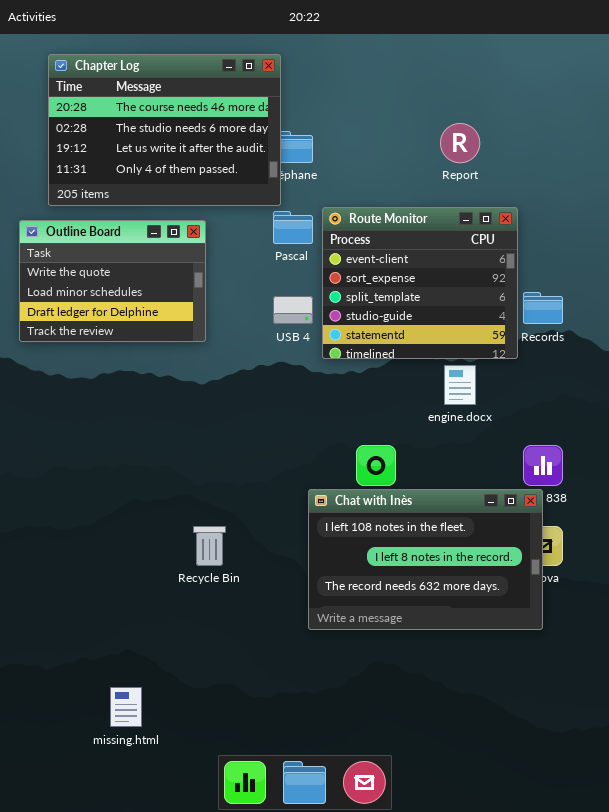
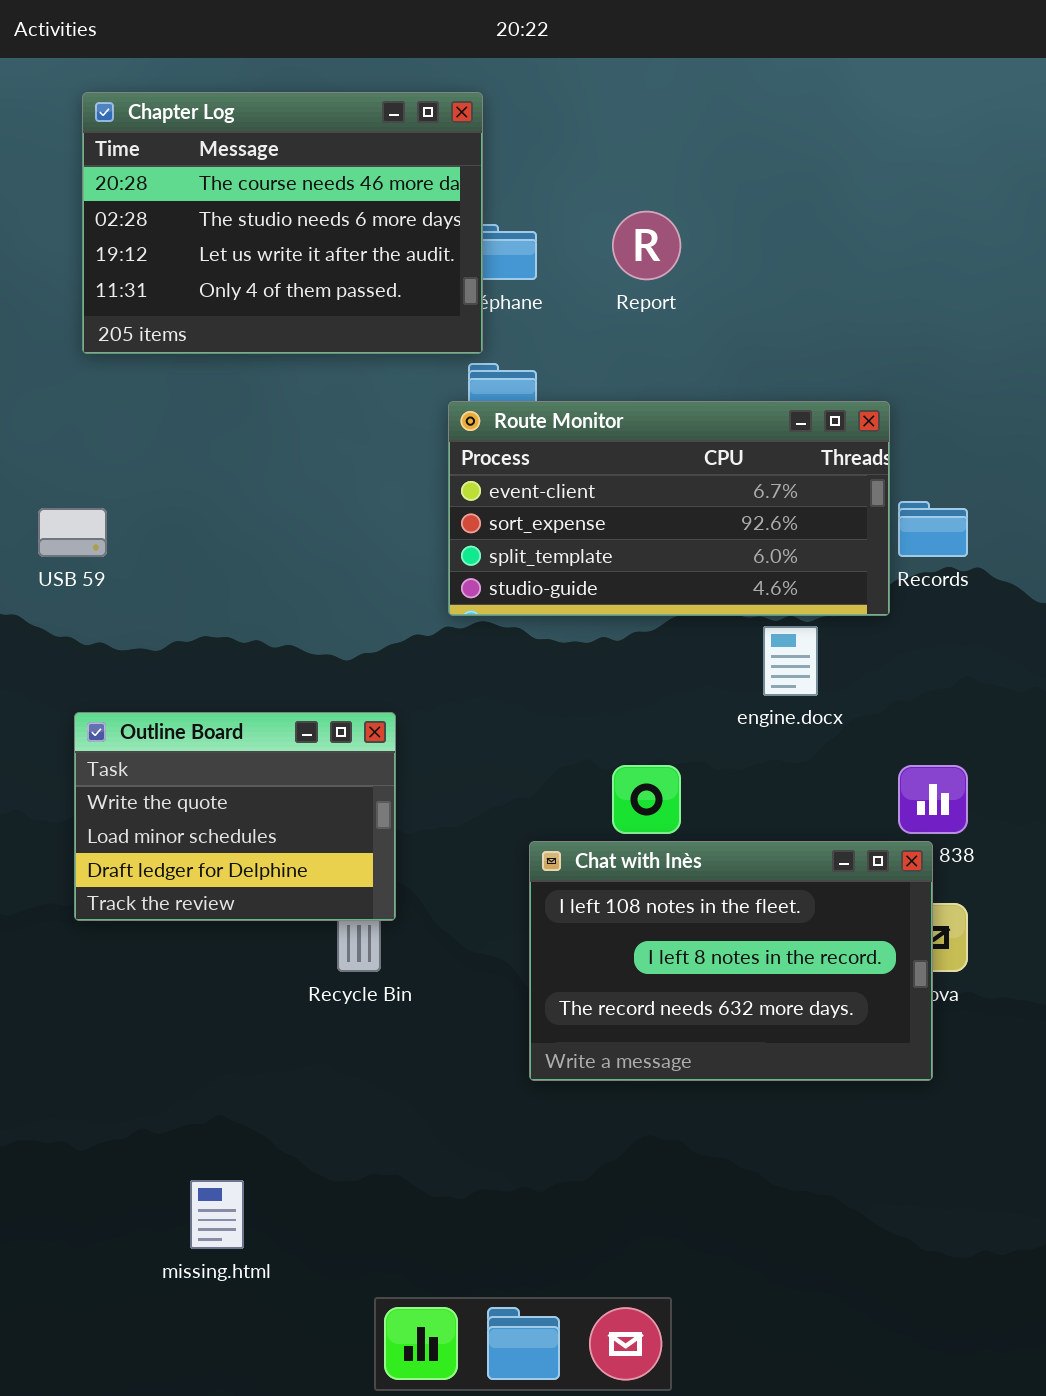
Report: [440,123,480,163] -> [612,211,681,280], moved
Route Monitor: [322,207,518,359] -> [448,401,890,616], resized
Outline Board: [19,220,206,342] -> [74,712,396,921], moved

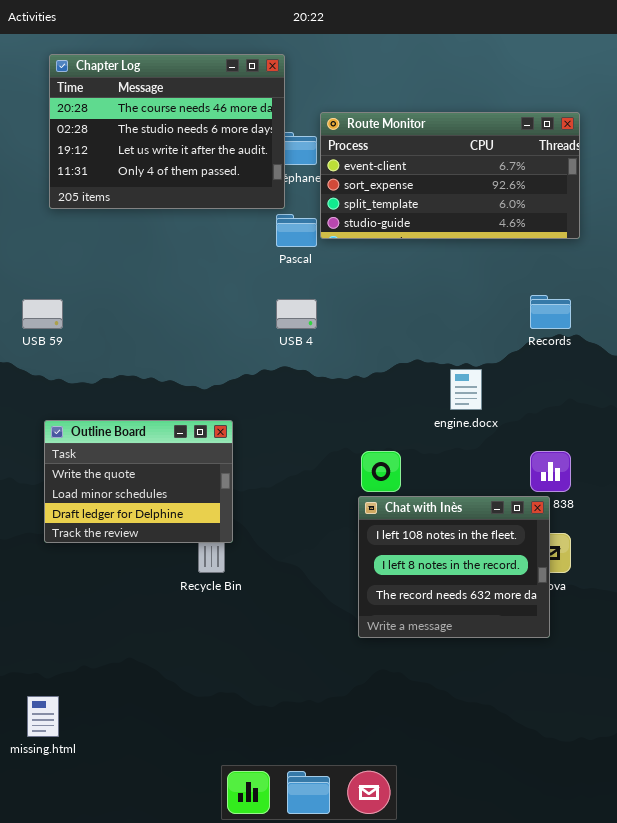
Route Monitor: [448,401,890,616] -> [320,112,580,239], moved
Chat with Inès: [529,841,933,1081] -> [358,496,550,638], resized
missing.html: [190,1180,244,1249] -> [27,696,59,737], moved

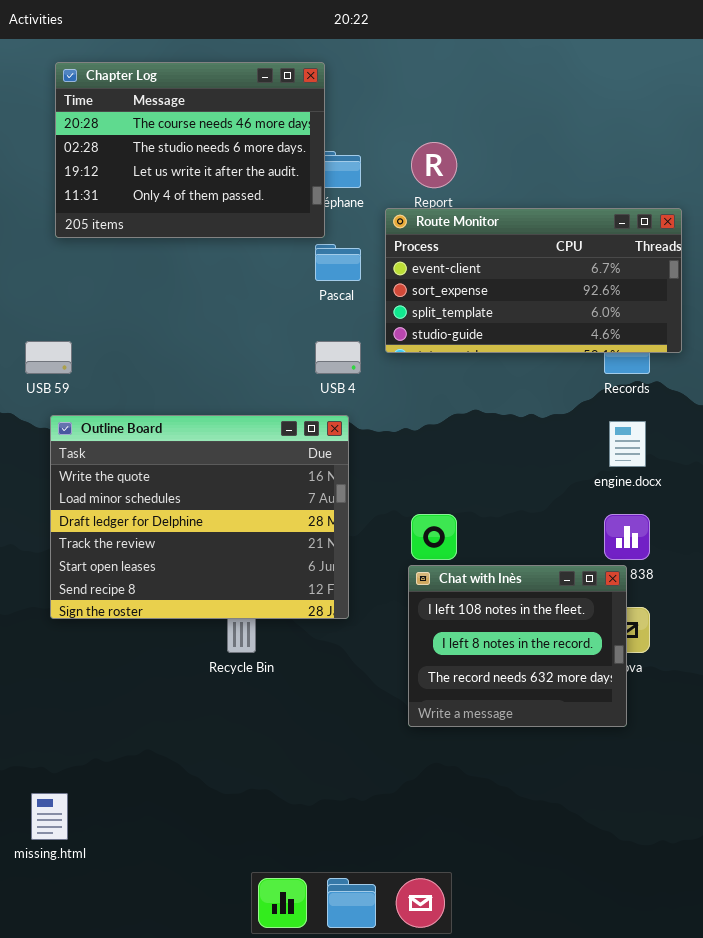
Route Monitor: [320,112,580,239] -> [385,208,682,353], moved
engine.docx: [450,369,482,410] -> [609,421,646,467], moved
Outline Board: [44,420,233,543] -> [50,415,349,619], resized

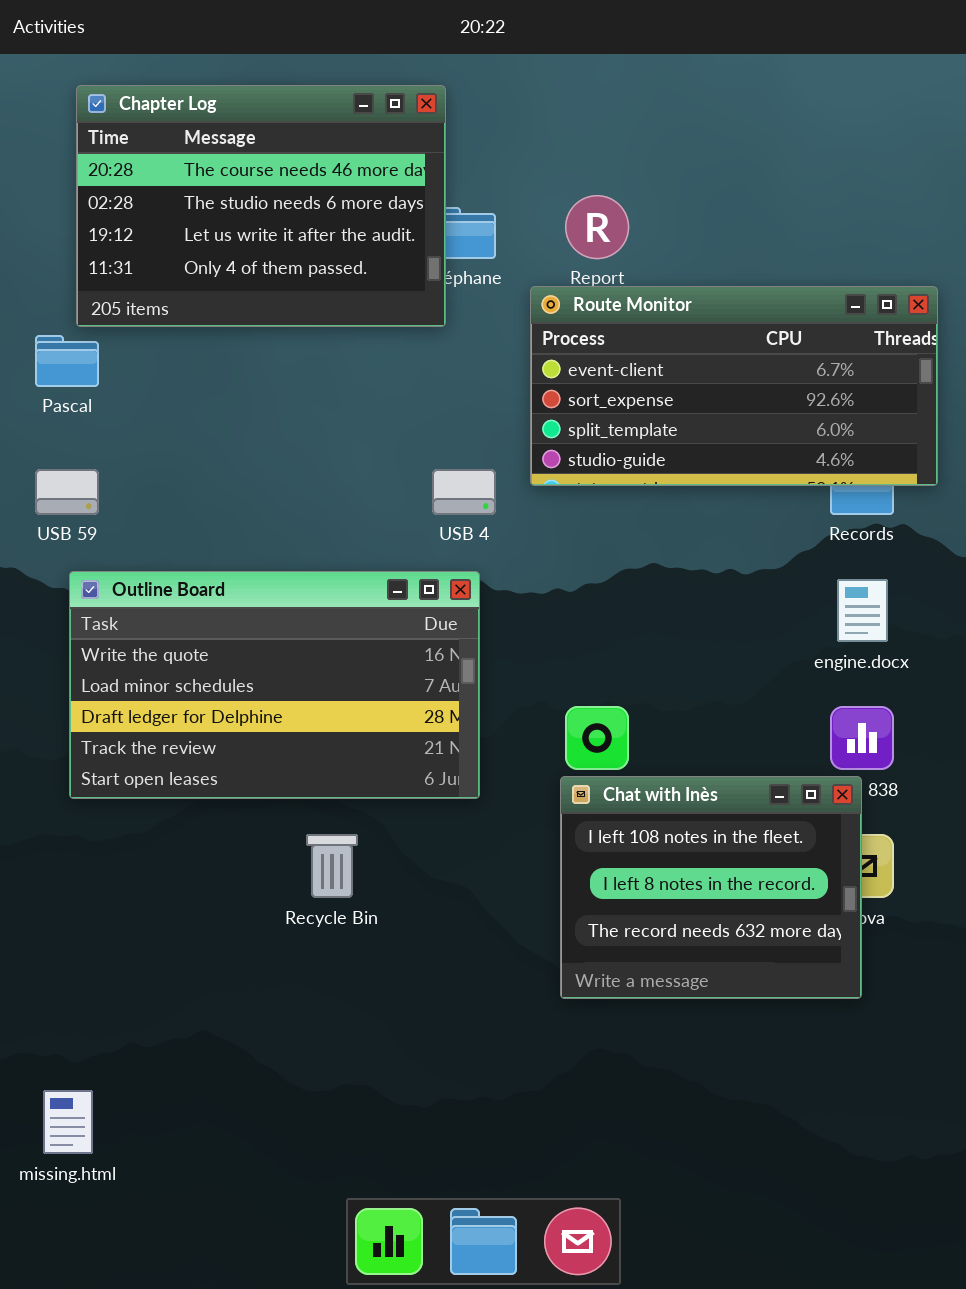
Pascal: [315,244,361,281] -> [35,335,99,387], moved
Outline Board: [50,415,349,619] -> [69,571,480,799], resized

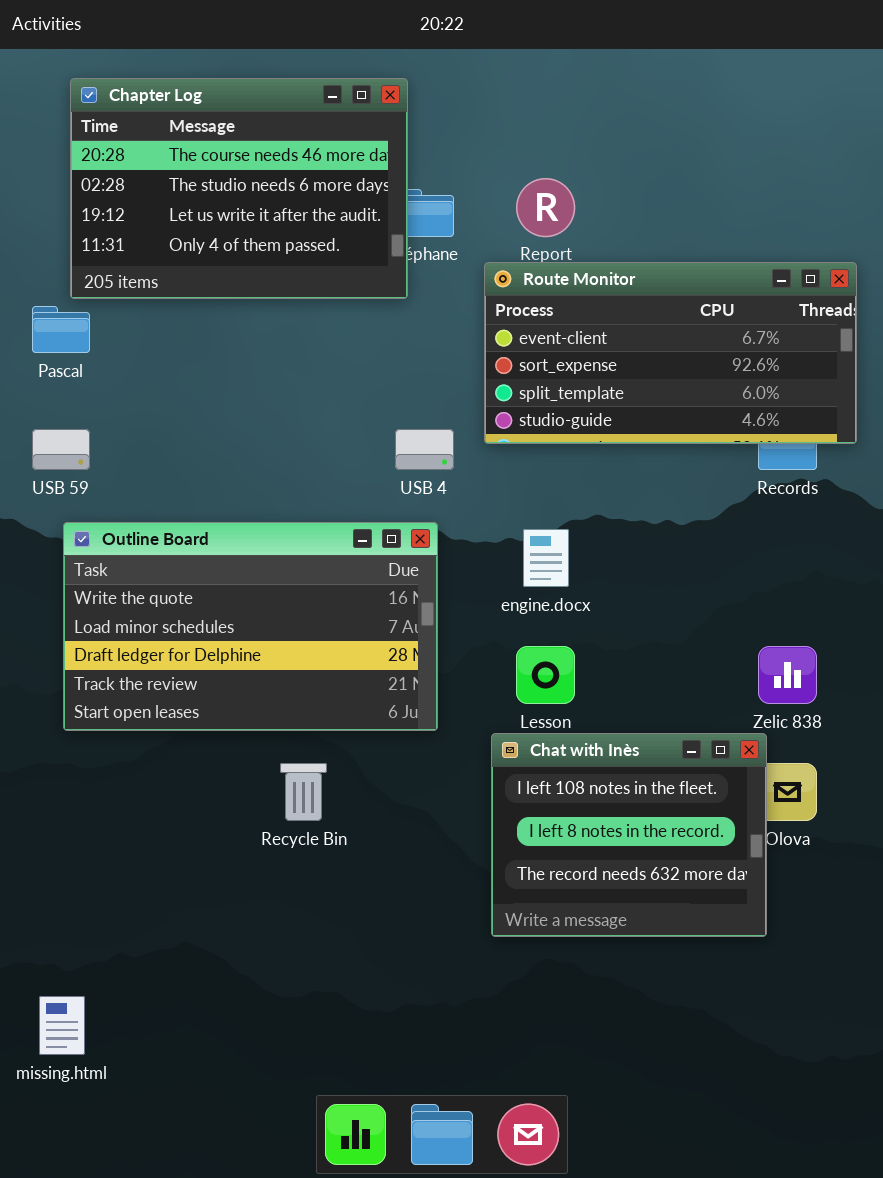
engine.docx: [837,579,888,642] -> [523,529,569,587], moved
Chat with Inès: [560,776,862,999] -> [491,733,767,937], moved

